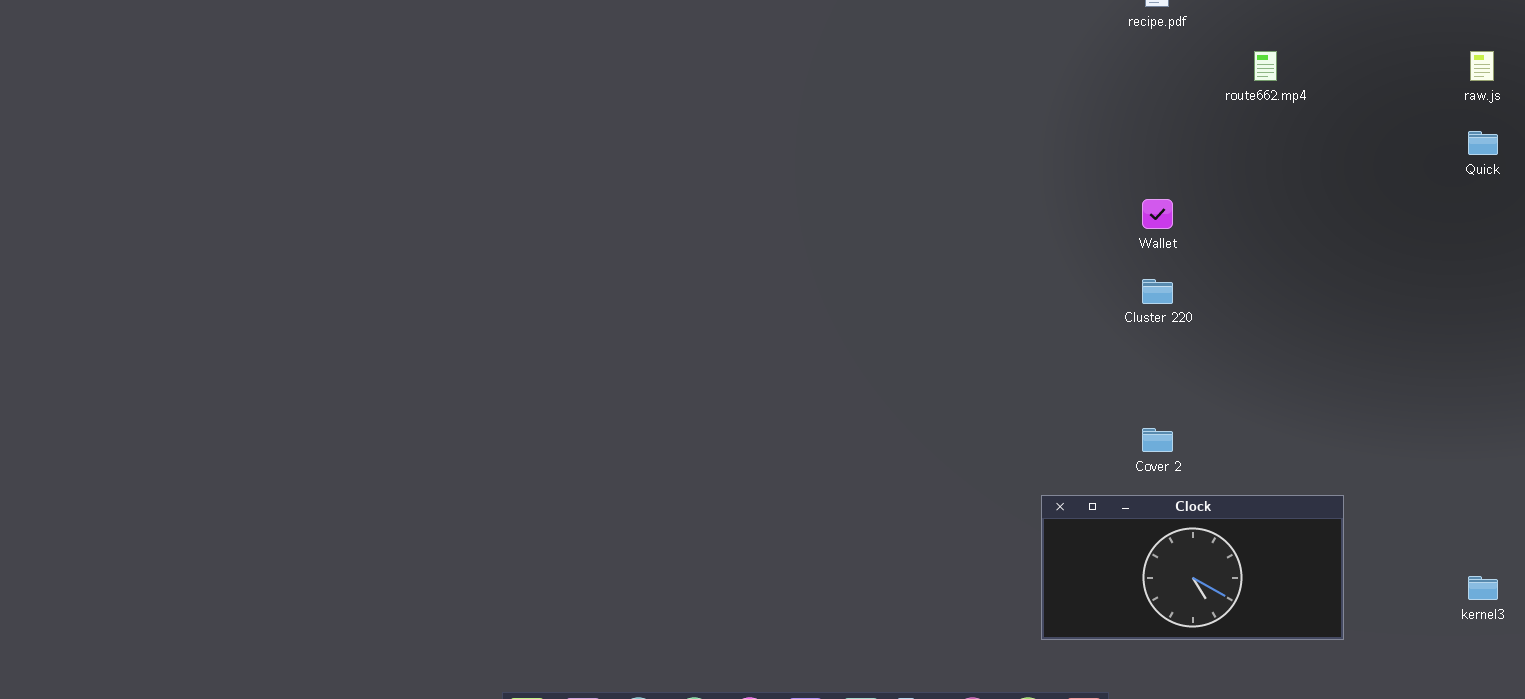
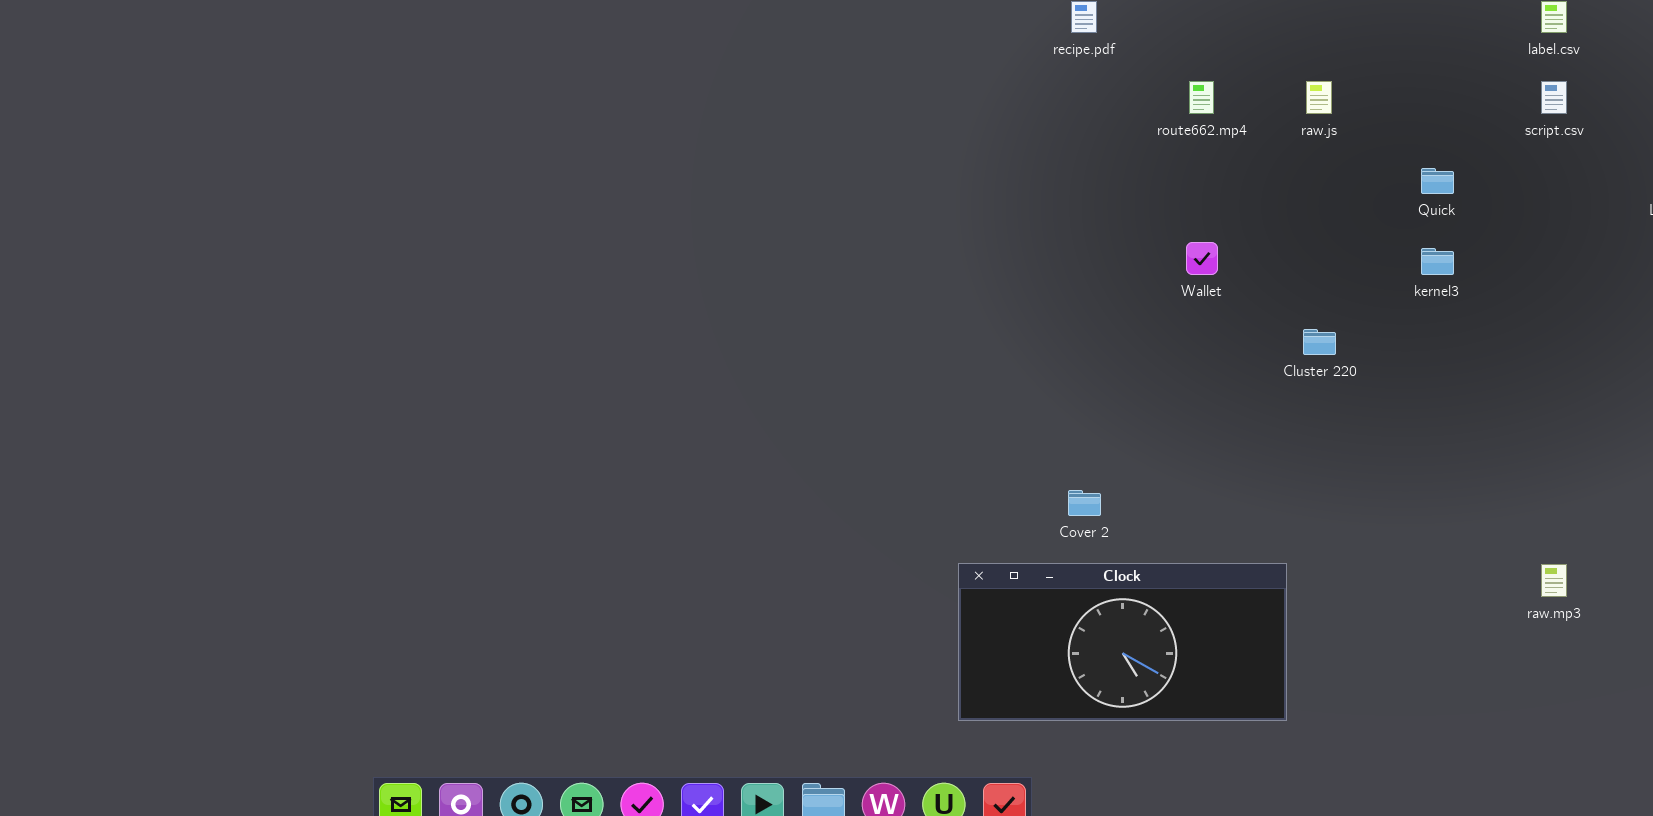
raw.js: [1470,51,1494,81] -> [1306,81,1332,114], moved
Wallet: [1142,199,1173,229] -> [1186,242,1218,275], moved
Cluster 220: [1142,279,1173,304] -> [1303,329,1336,355], moved
kernel3: [1468,576,1498,600] -> [1421,248,1454,275], moved

